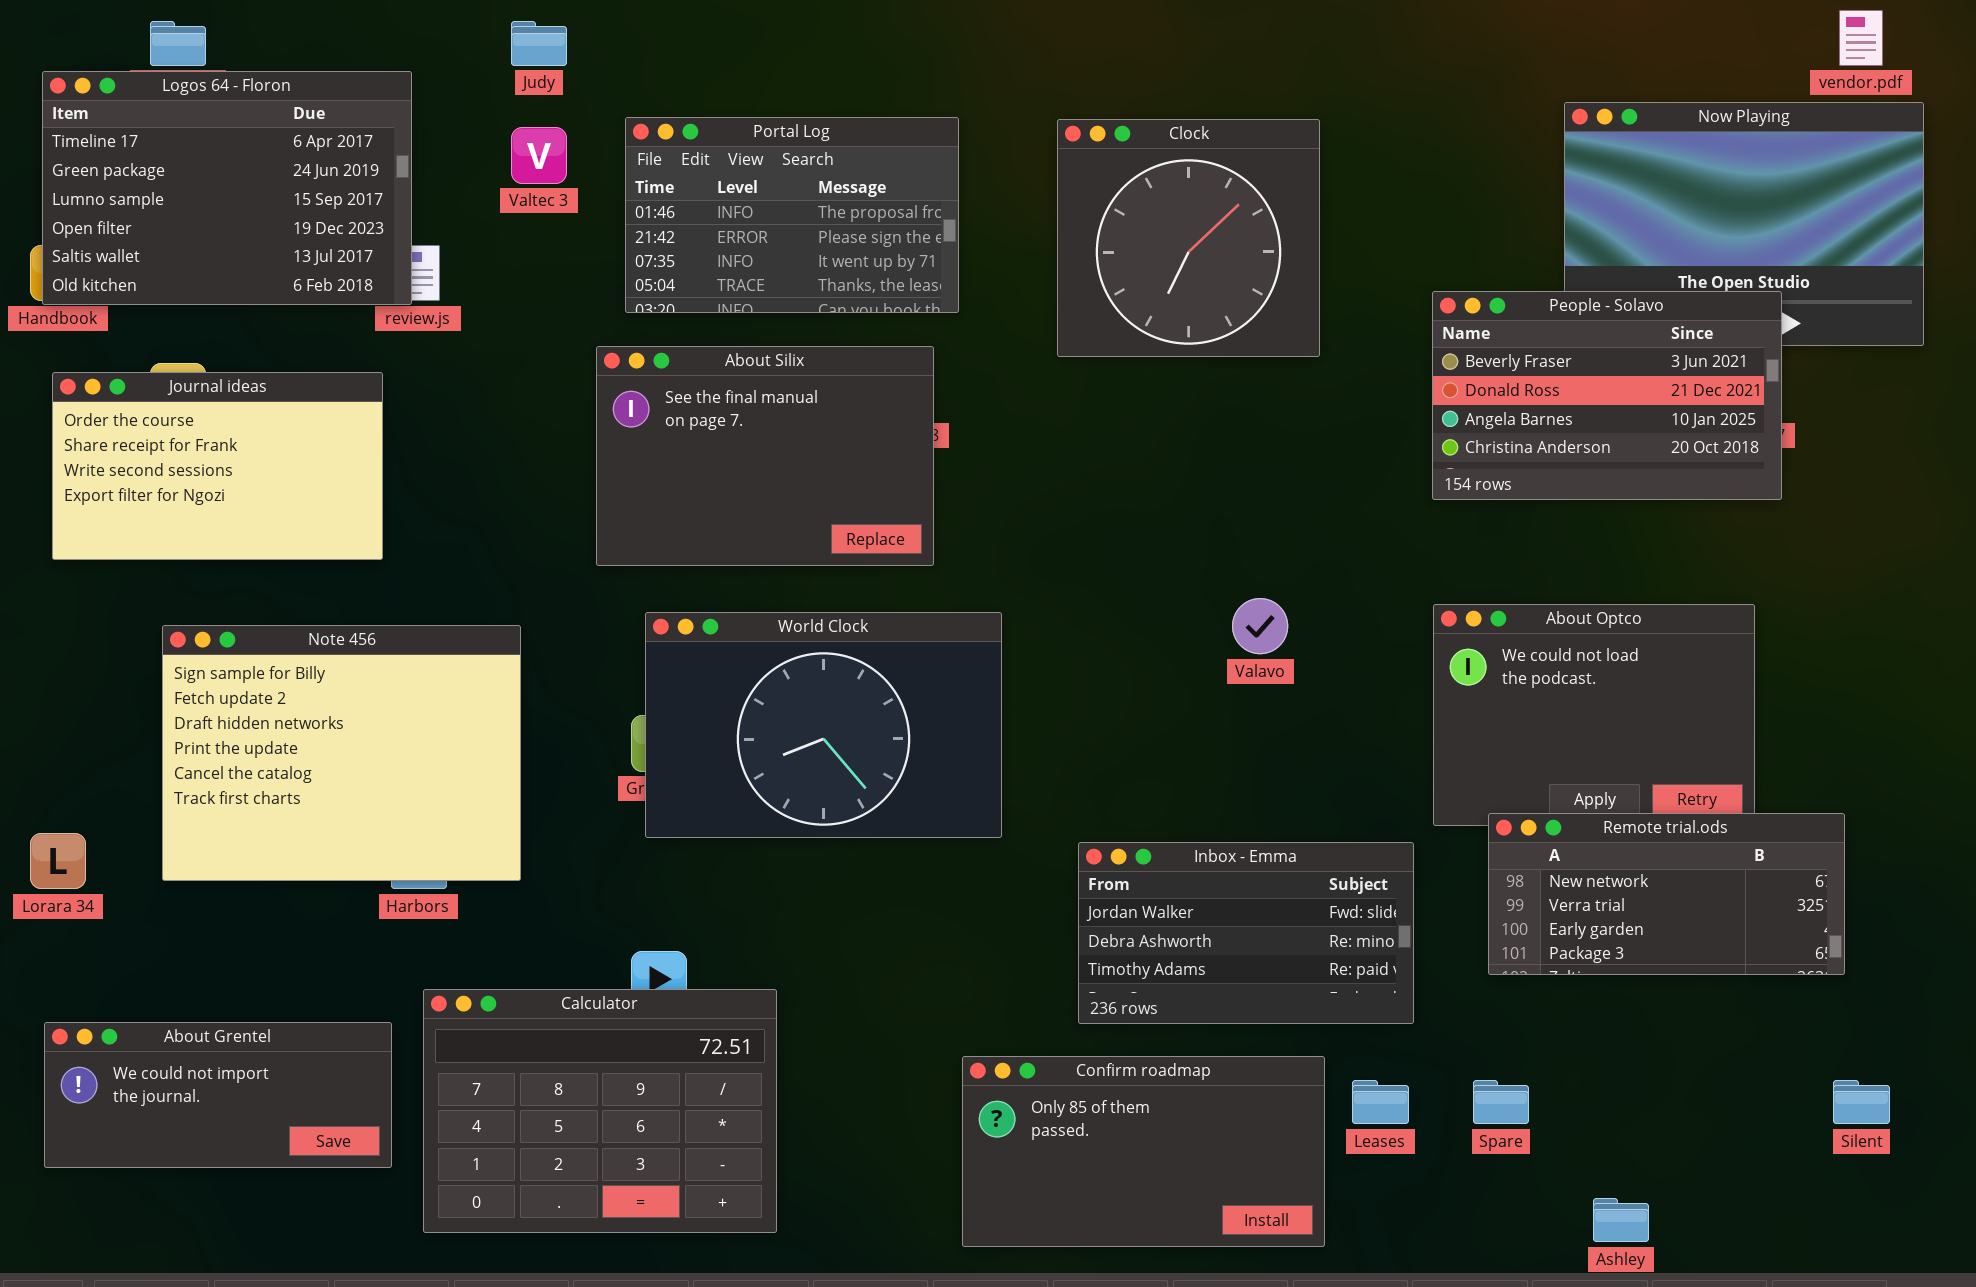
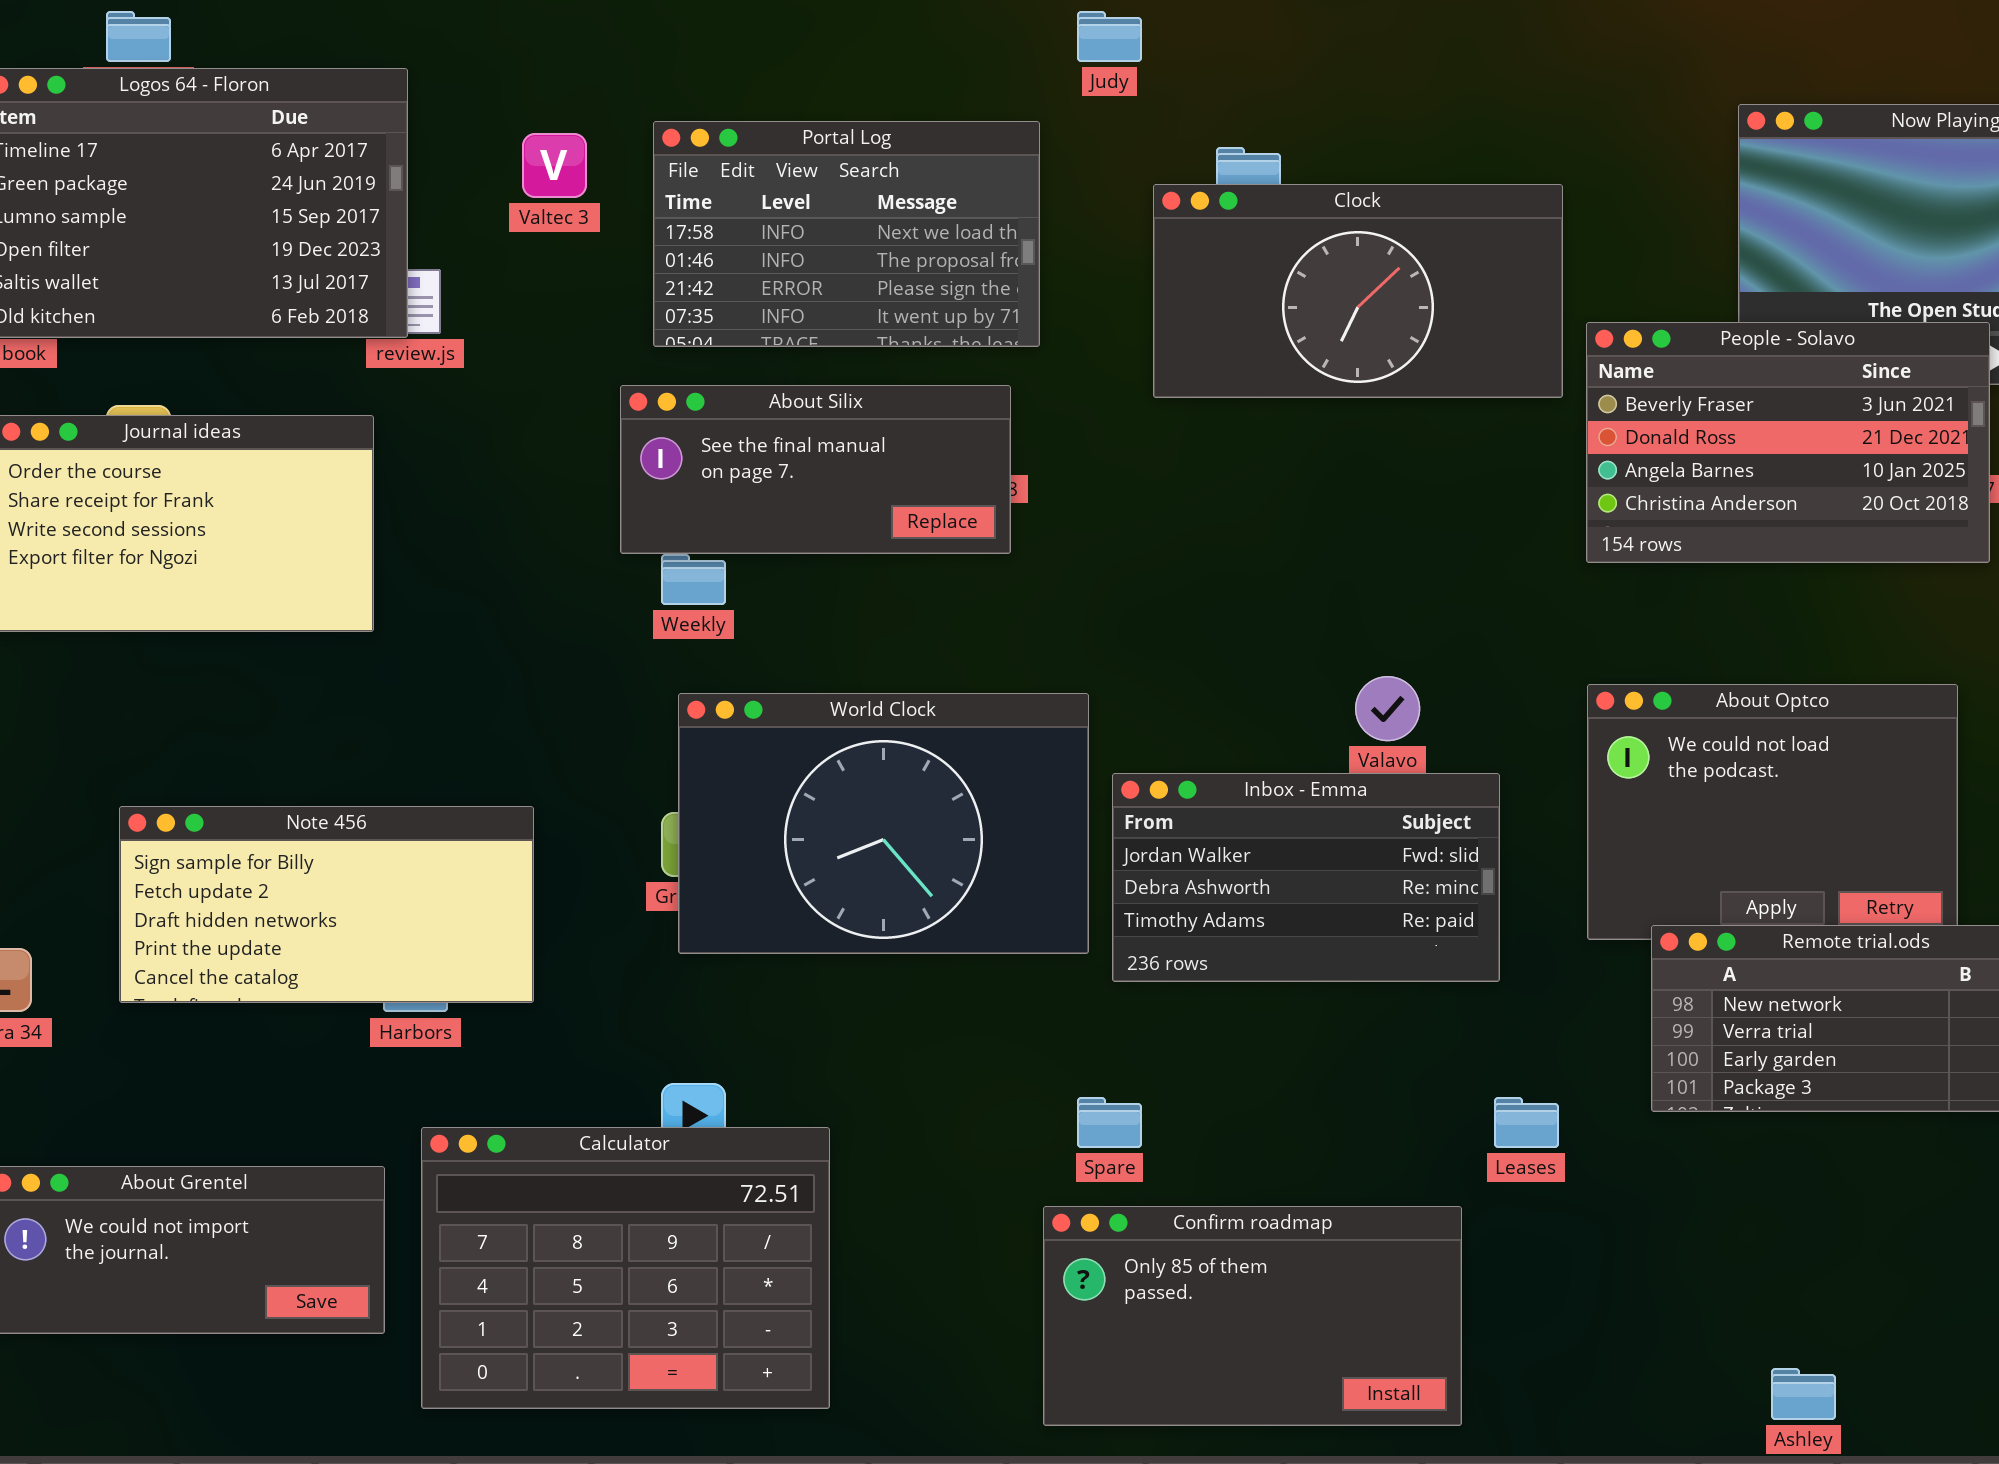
Judy: [511,21,567,66] -> [1077,11,1142,62], moved
Portal Log: [625,117,959,313] -> [653,121,1040,347], scrolled up 1 row
Clock: [1057,119,1320,357] -> [1153,184,1563,398], resized
About Silix: [596,346,934,566] -> [620,385,1011,554], resized
Note 456: [162,625,521,881] -> [119,806,534,1003], resized
Inbox - Emma: [1078,842,1414,1024] -> [1112,773,1500,982], moved
Leases: [1352,1080,1409,1124] -> [1494,1097,1559,1148], moved
Spare: [1473,1080,1529,1124] -> [1077,1097,1142,1148], moved

